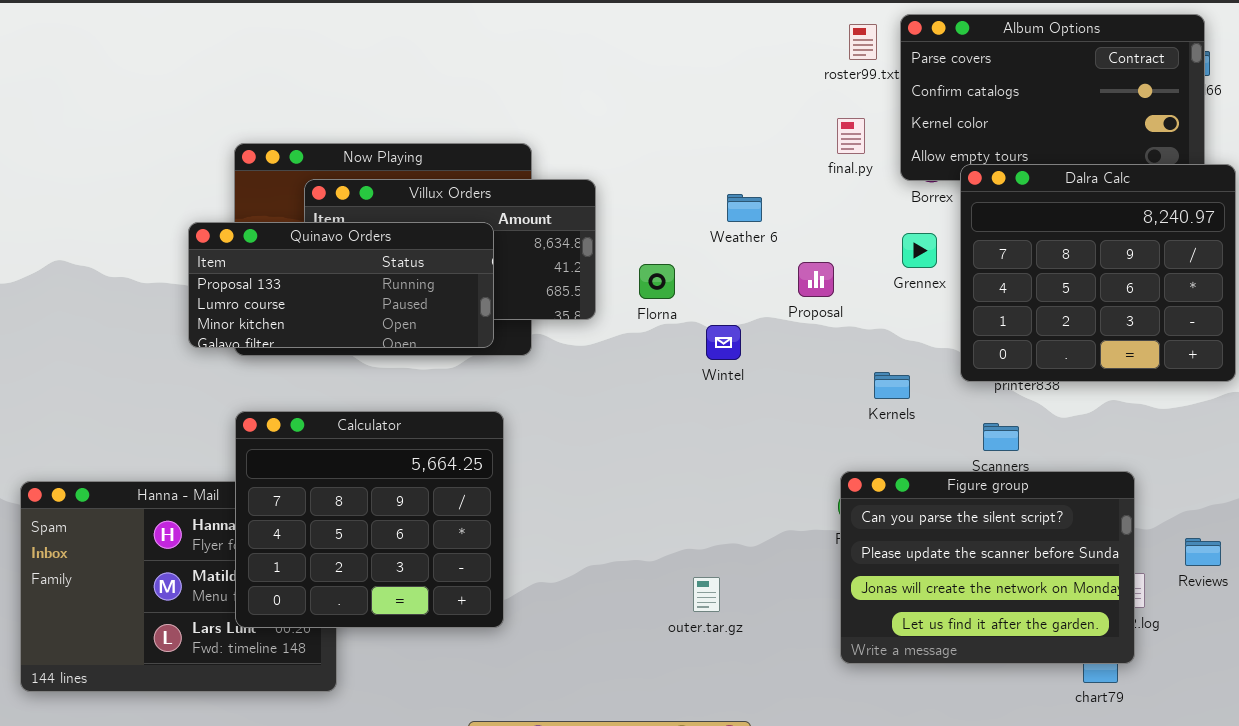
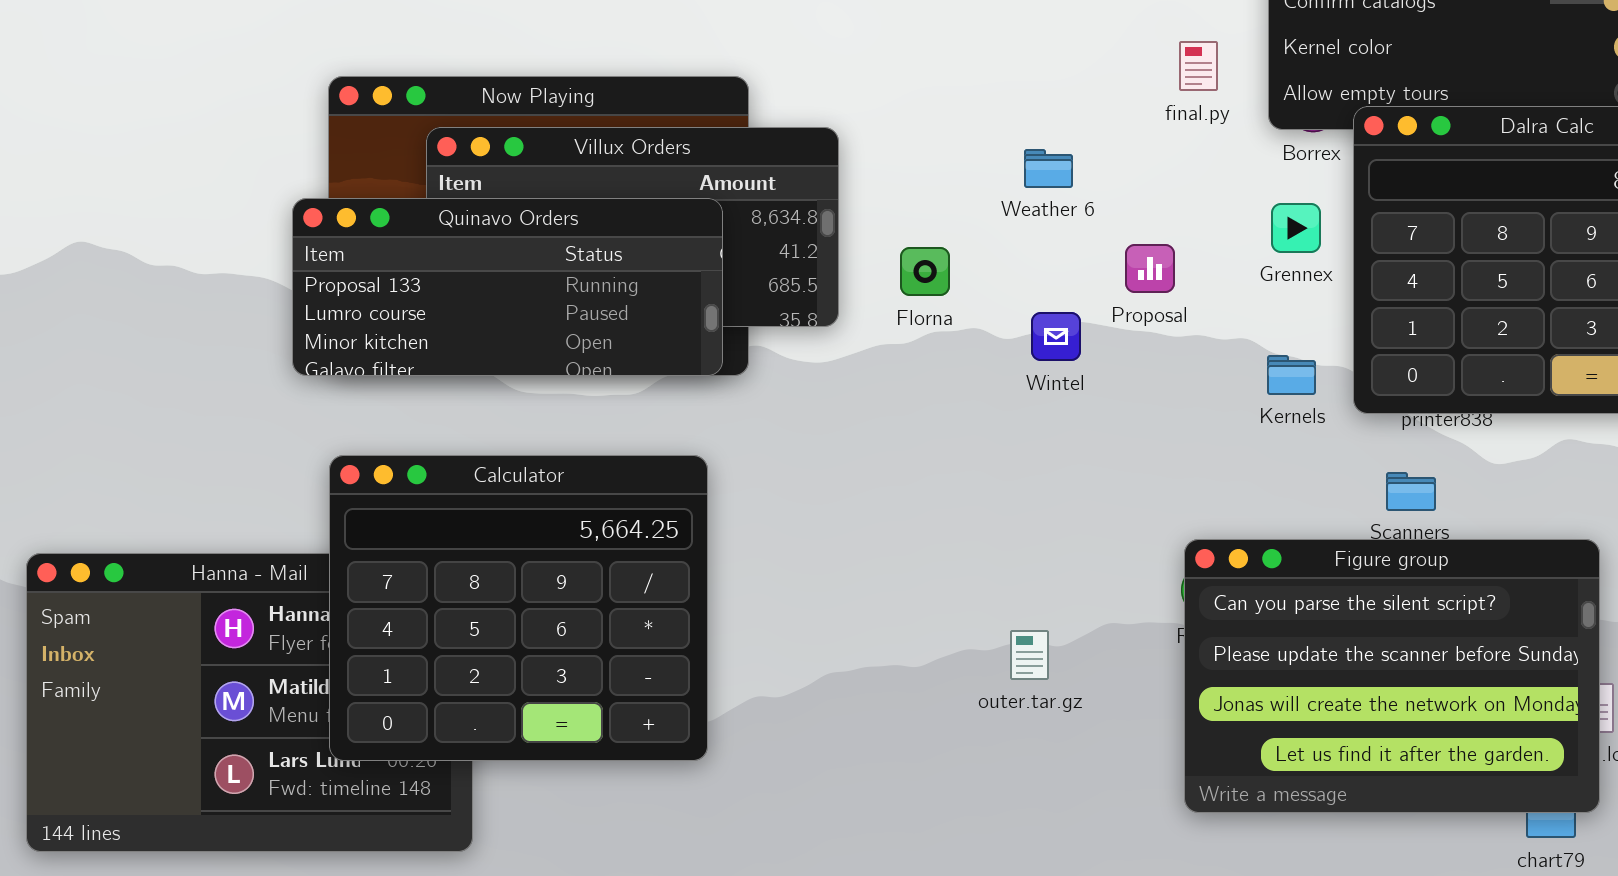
Quinavo Orders: [188,222,494,348] -> [292,198,723,376], moved
Wintel: [706,325,741,360] -> [1031,312,1081,361], moved
Kernels: [874,372,910,399] -> [1267,355,1316,395], moved
outer.tar.gz: [693,577,720,612] -> [1010,630,1049,680], moved

